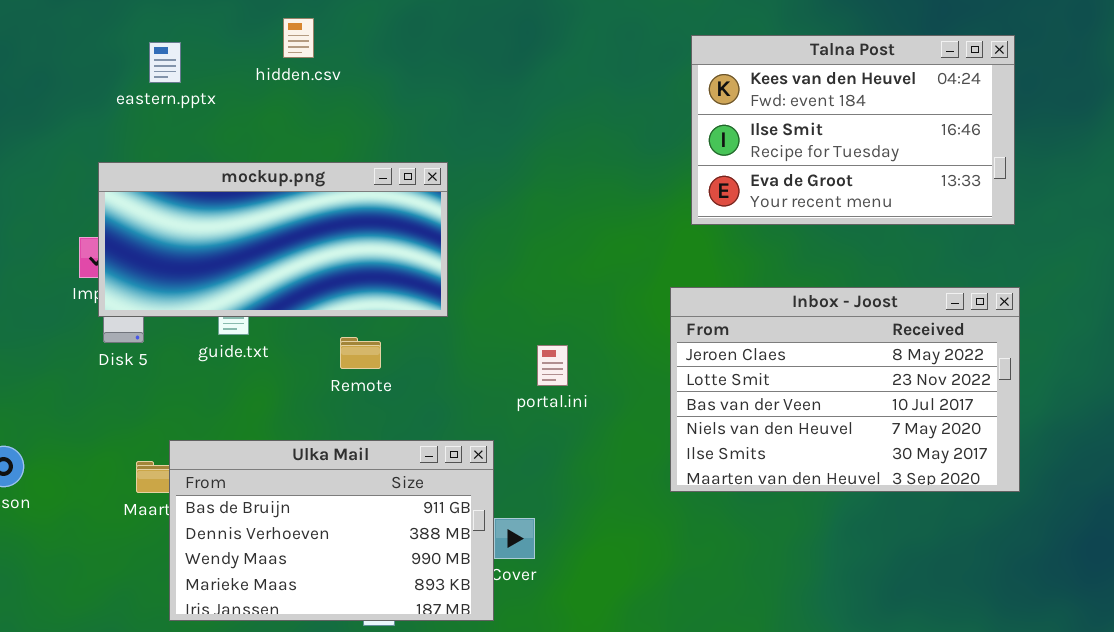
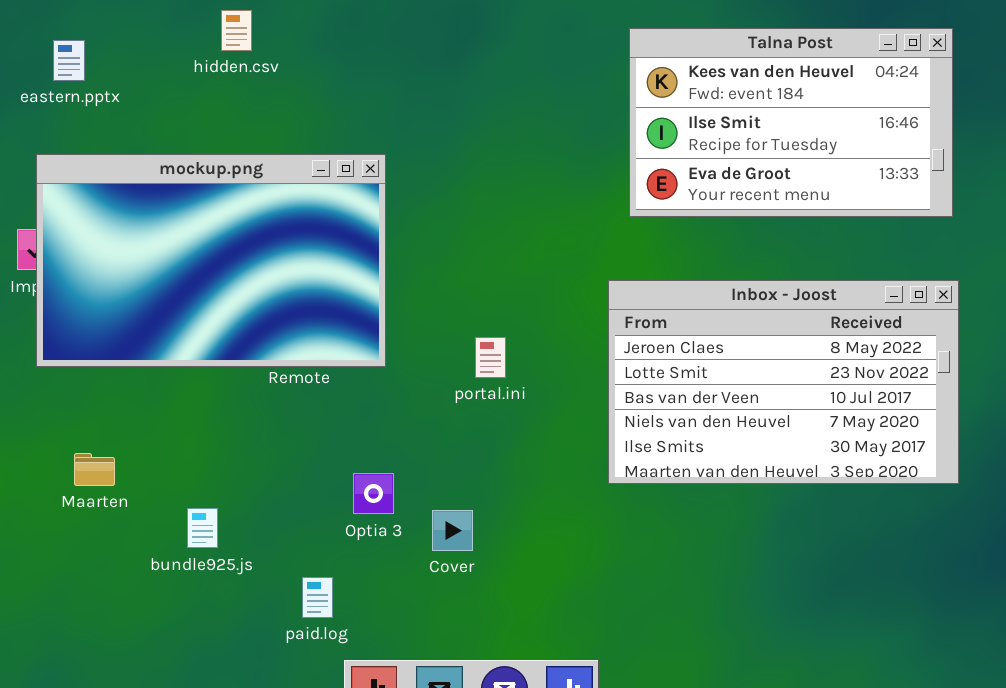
eastern.pptx: [149,42,181,83] -> [53,40,85,81], moved
mockup.png: [98,162,448,317] -> [36,154,386,367], resized
Ulka Mail: [169,440,494,621] -> none, closed

